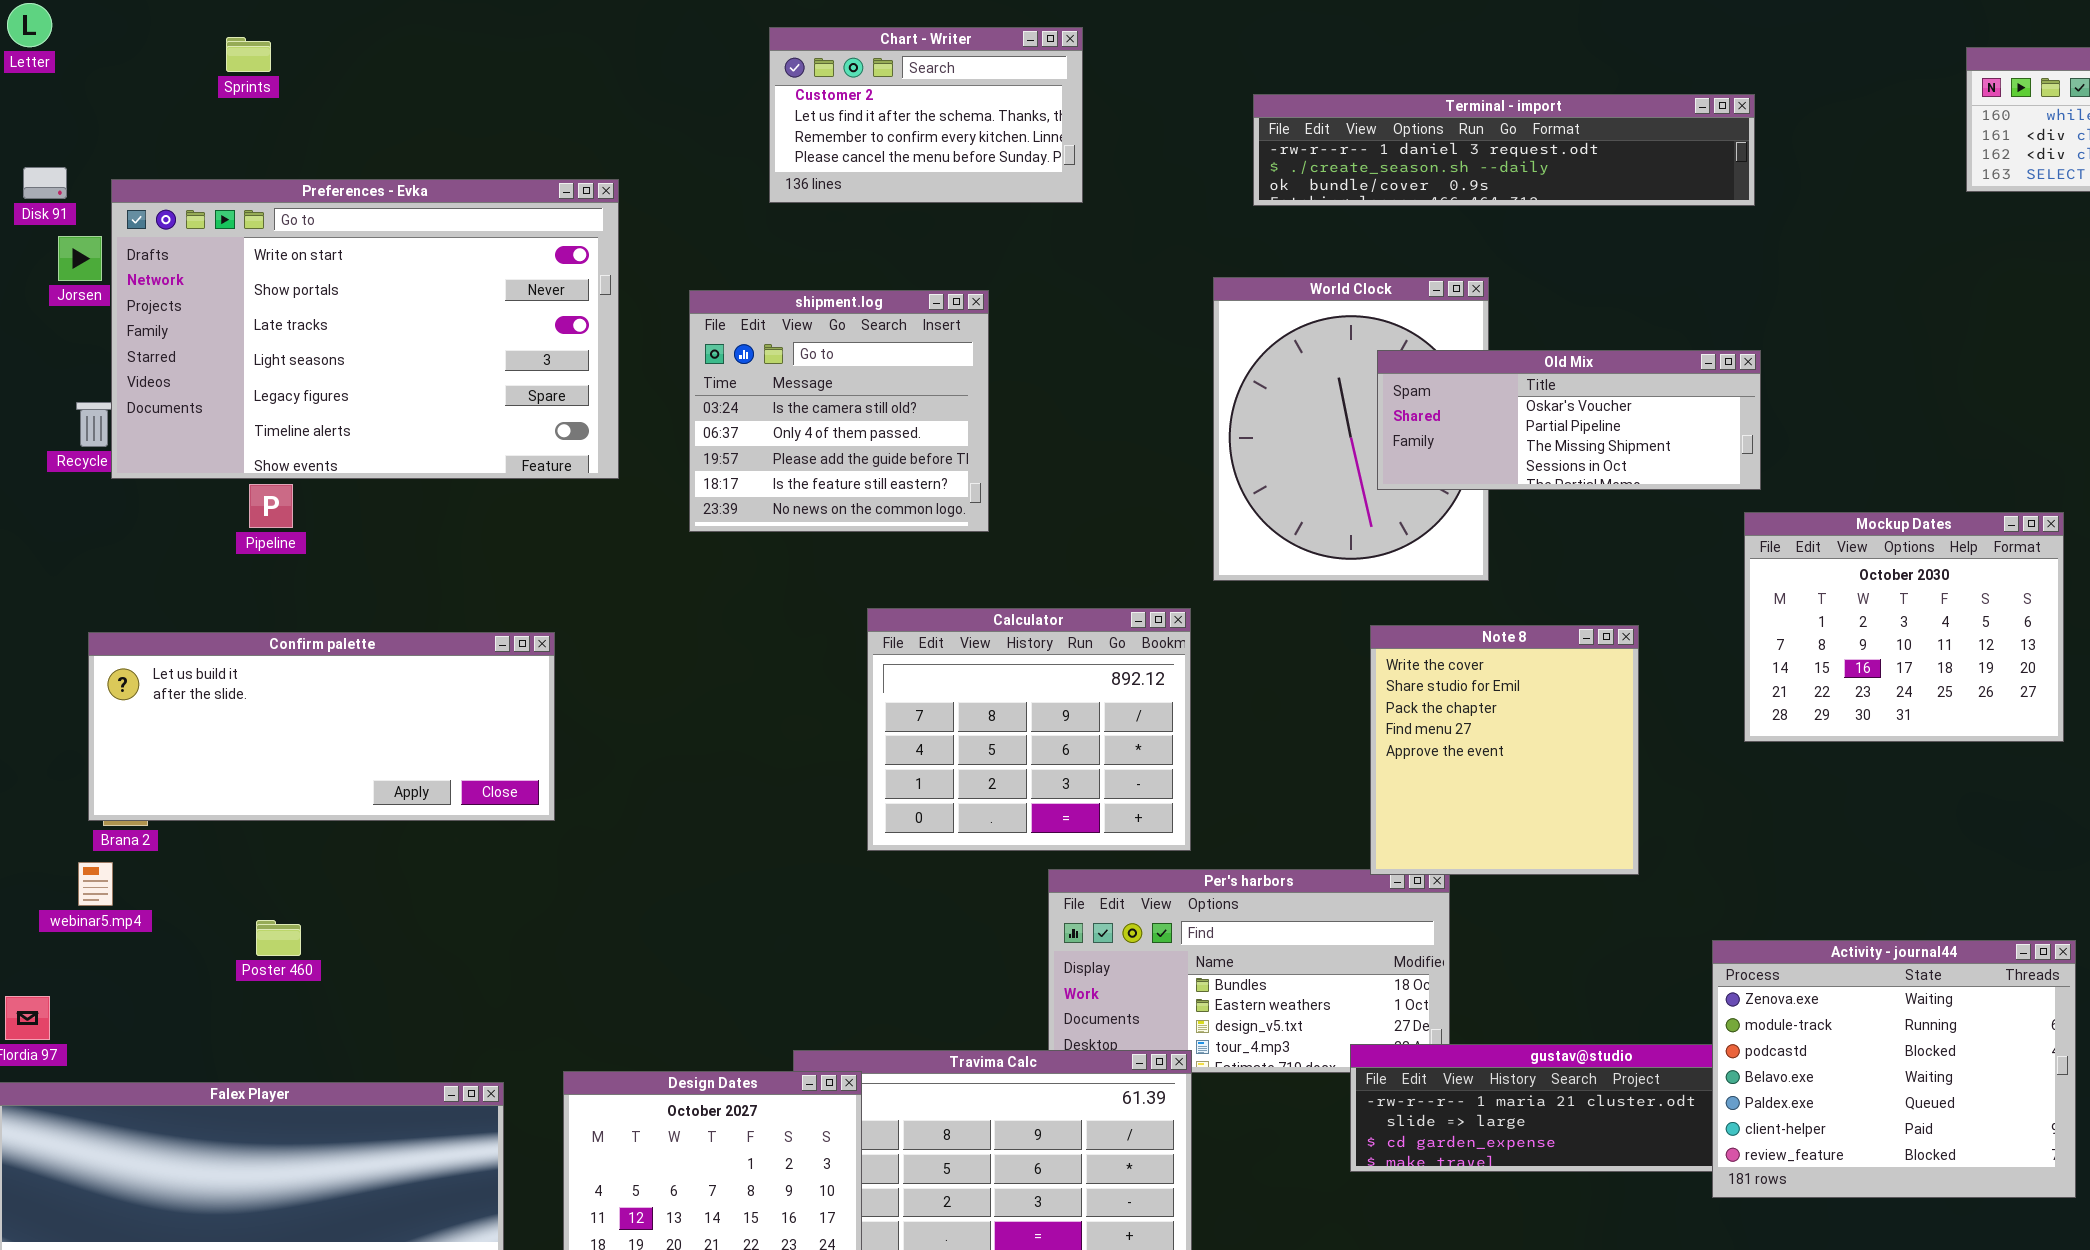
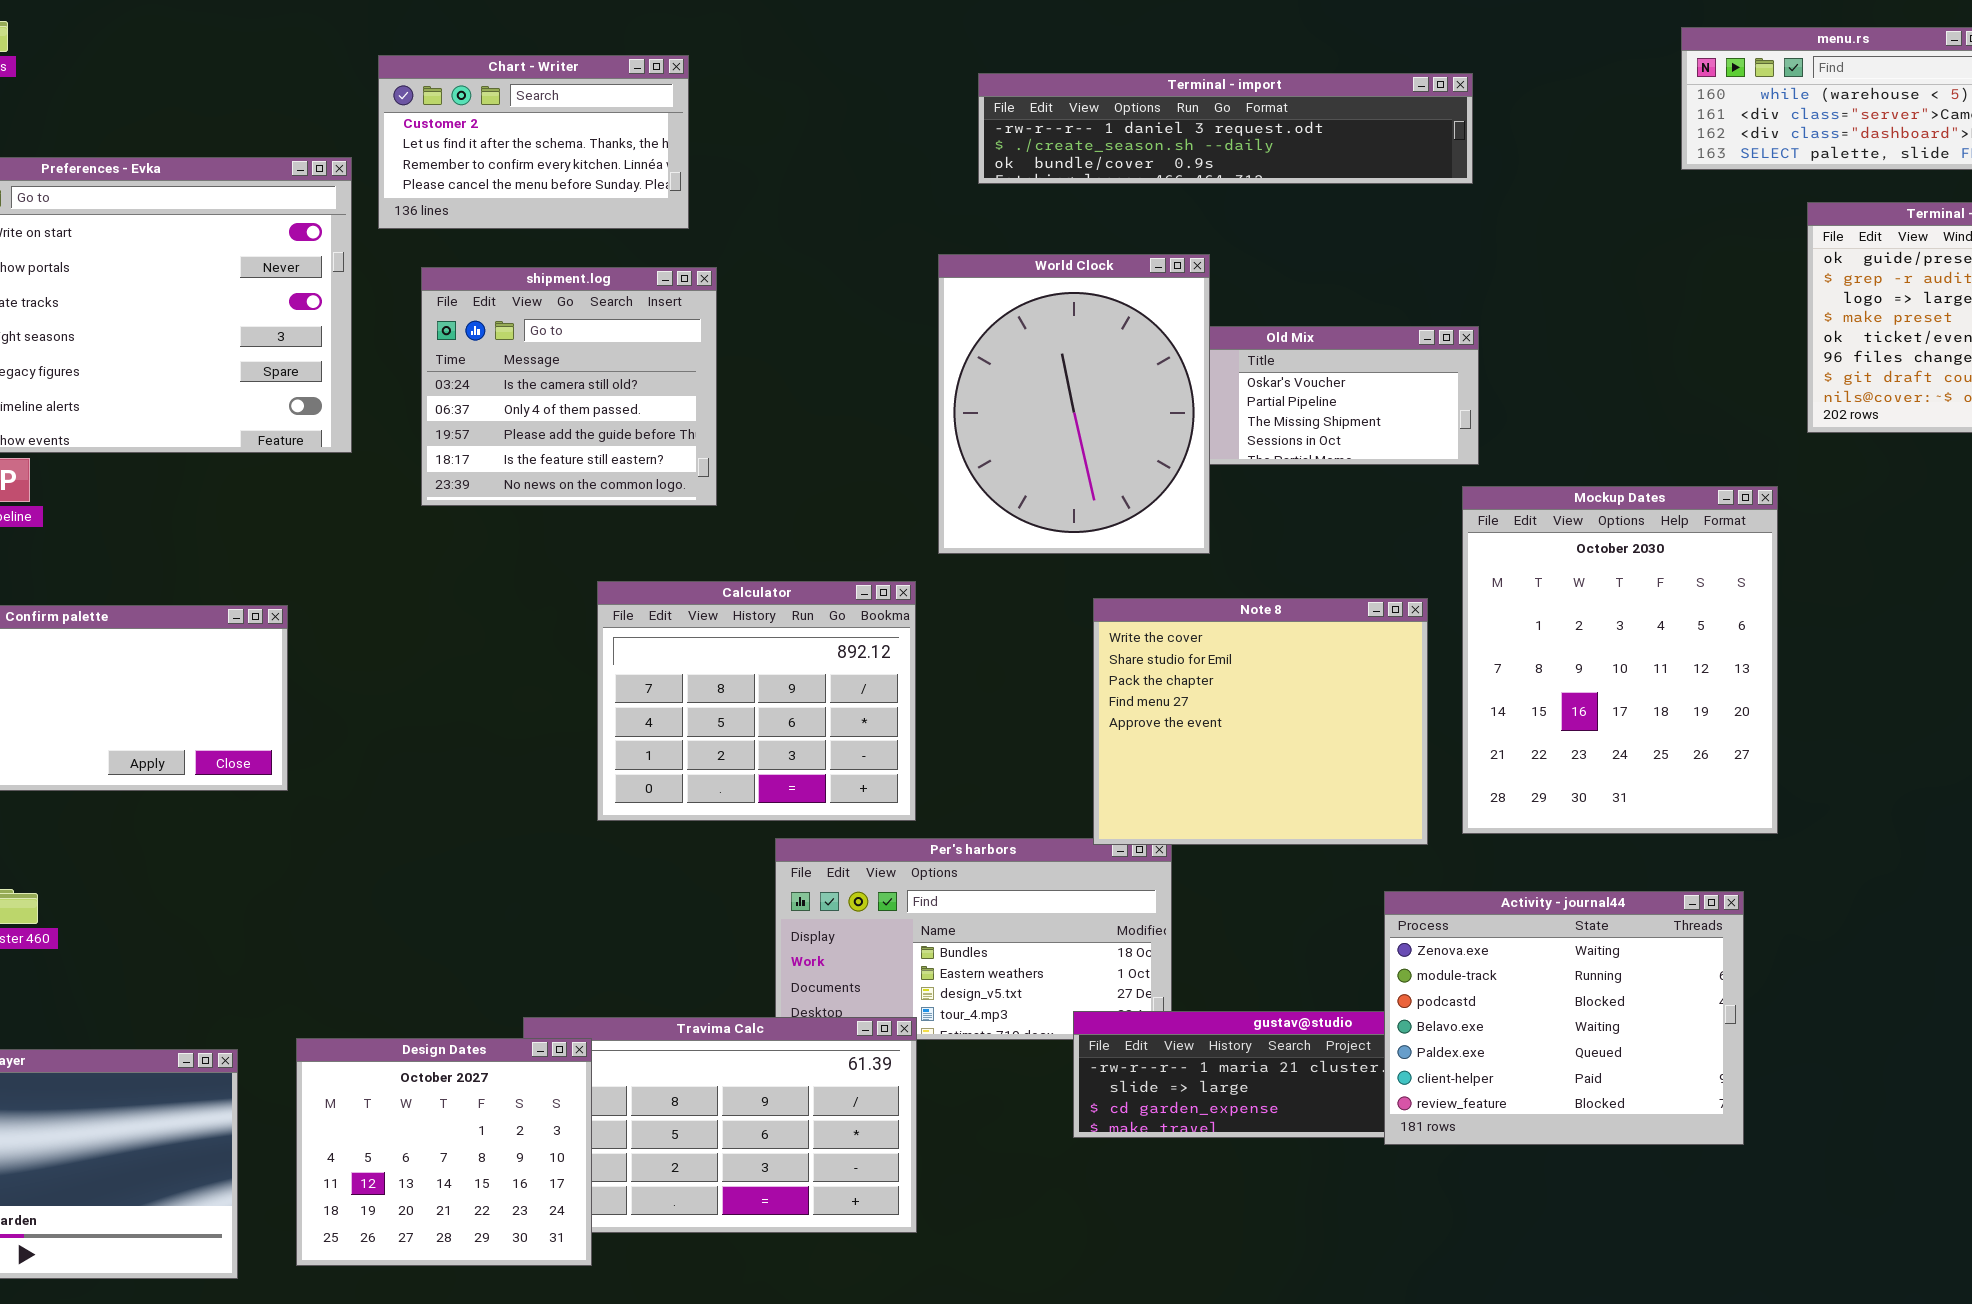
Chart - Writer: [769,27,1083,203] -> [378,55,689,229], moved
World Clock: [1213,277,1489,581] -> [938,254,1210,554], raised
Mockup Dates: [1744,512,2064,742] -> [1462,486,1778,834], resized
Note 8: [1370,625,1639,875] -> [1093,598,1428,845], resized
Activity - journal44: [1712,940,2076,1198] -> [1384,891,1744,1145], moved

